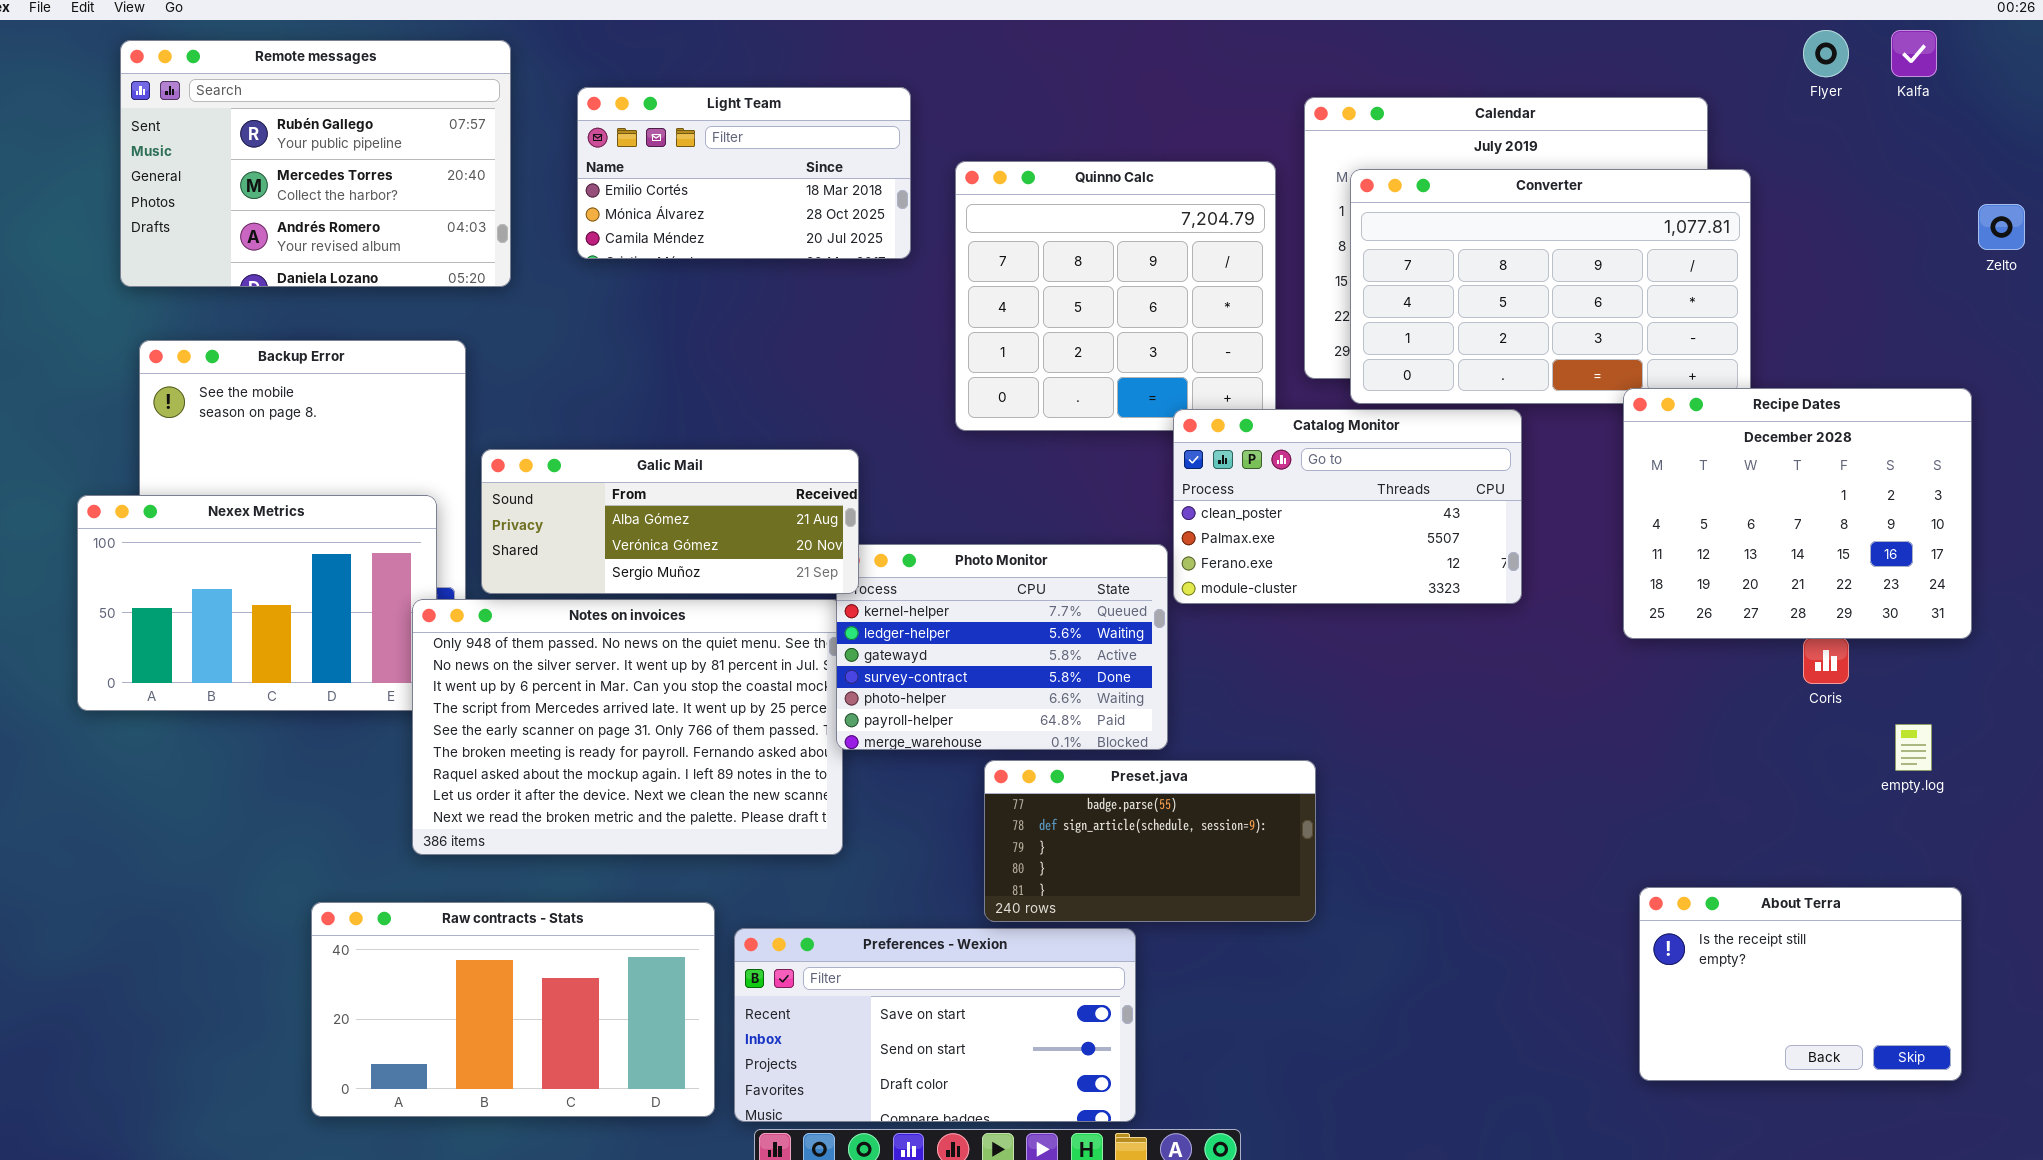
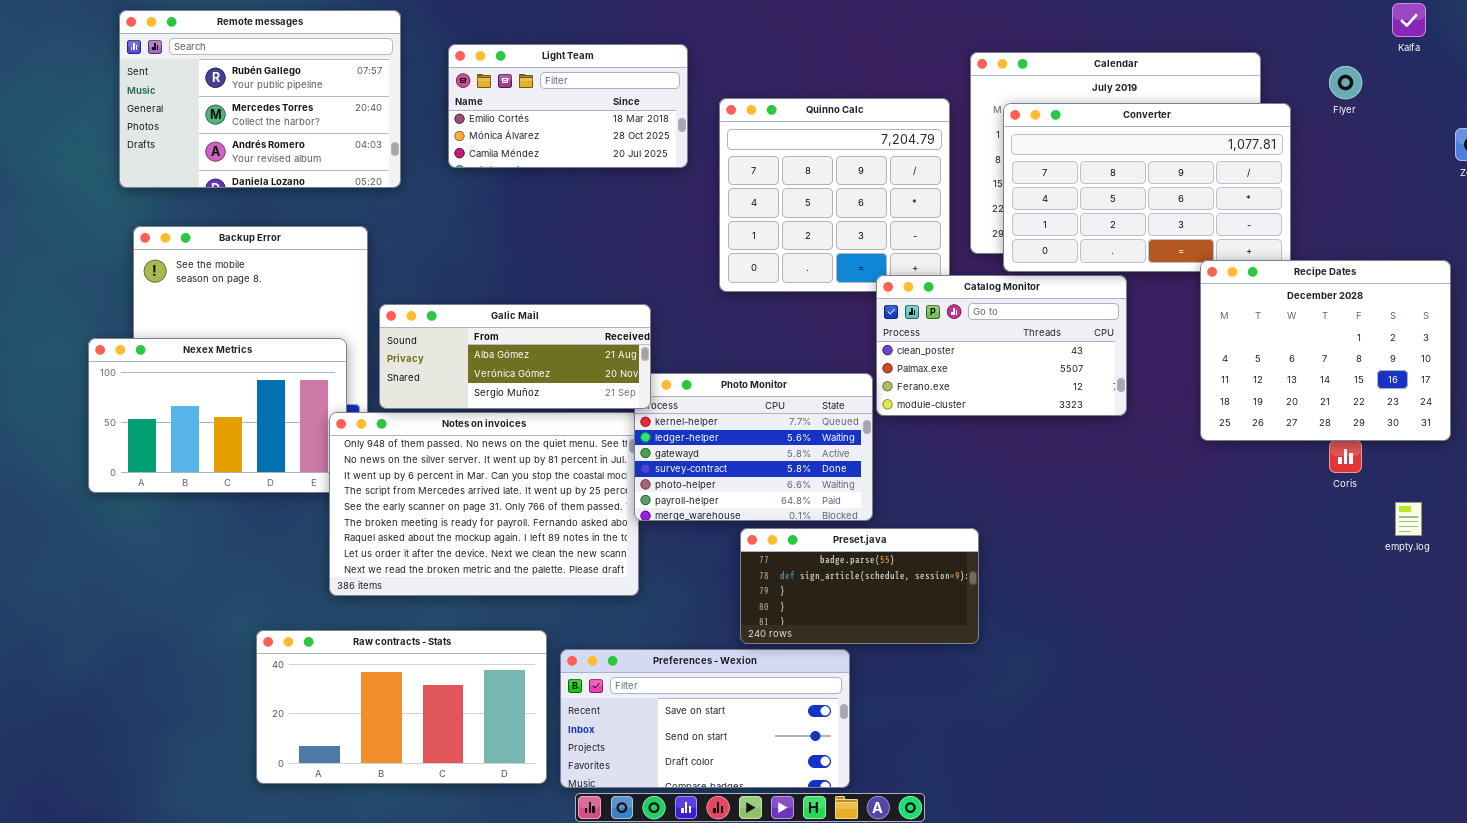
Flyer: [1803,30,1849,77] -> [1329,66,1362,99], moved
About Terra: [1639,887,1962,1081] -> none, closed

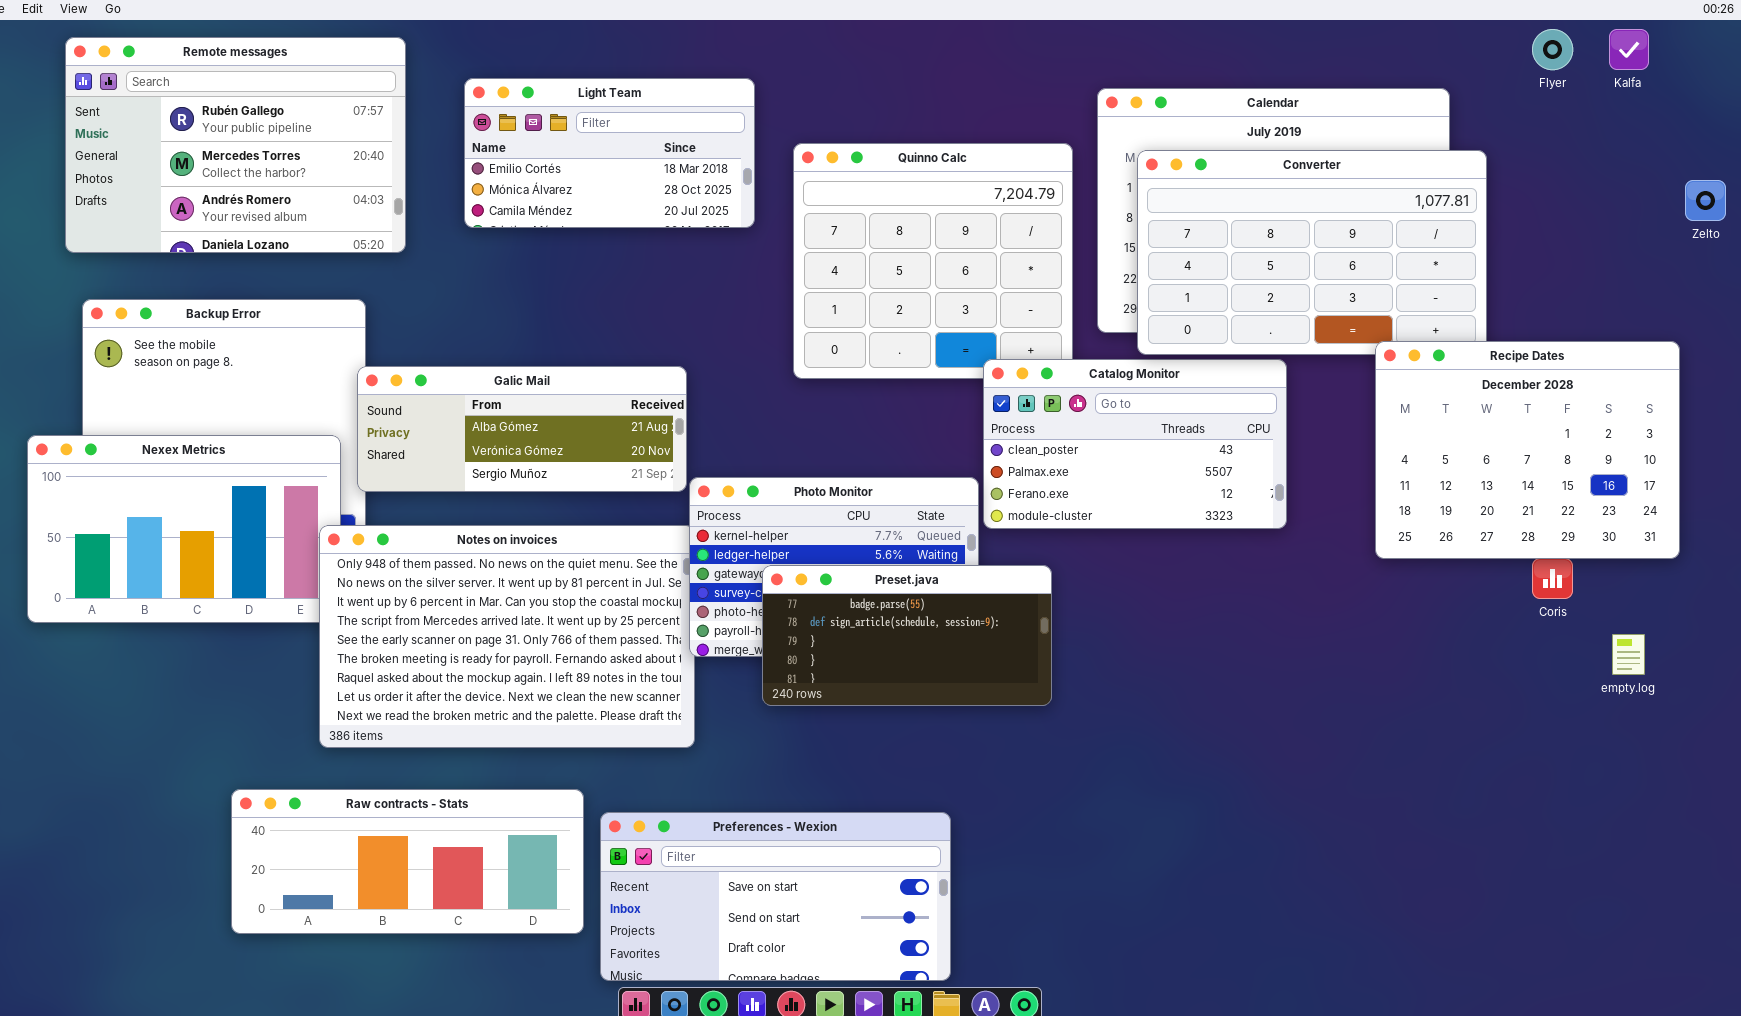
Flyer: [1329,66,1362,99] -> [1532,29,1573,70], moved
Galic Mail: [379,304,651,409] -> [357,366,687,492], moved
Preset.java: [740,528,979,644] -> [762,565,1052,706], moved
Raw contracts - Stats: [256,630,547,784] -> [231,789,584,934], resized

